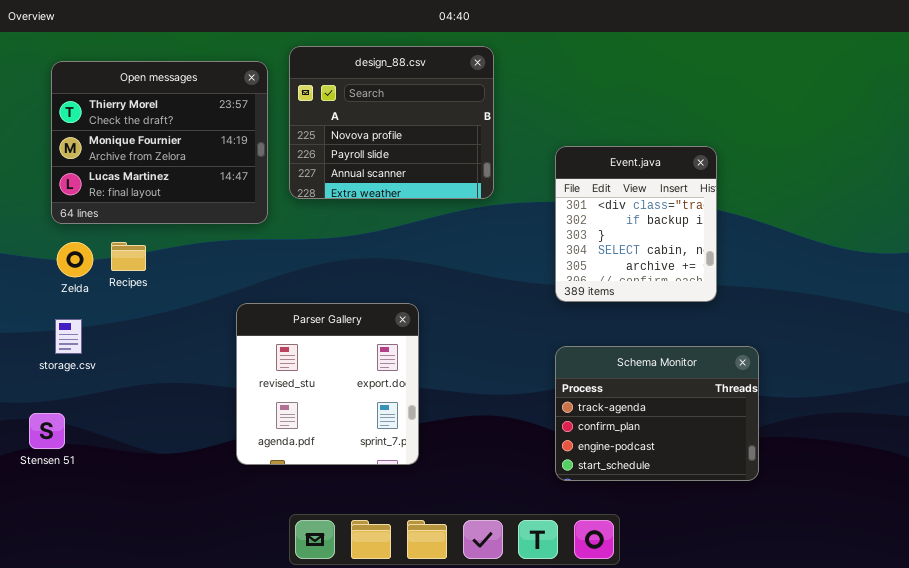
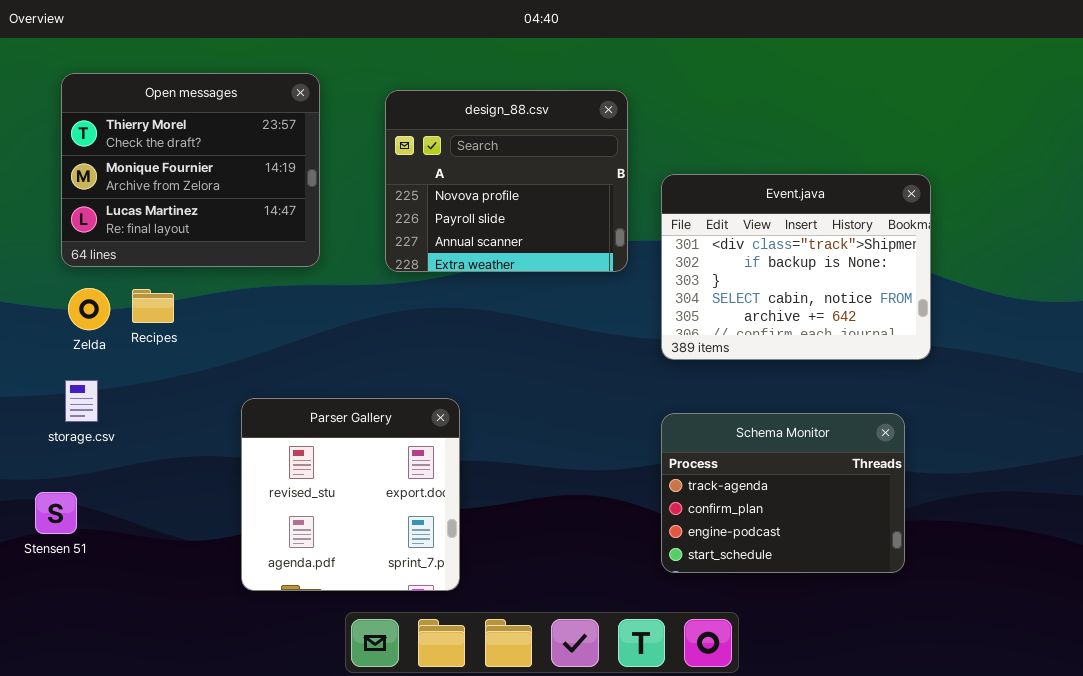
design_88.csv: [289,46,494,199] -> [385,90,628,272], moved
Event.java: [555,146,717,302] -> [661,174,931,360], resized
Parser Gallery: [236,303,419,465] -> [241,398,460,591], moved

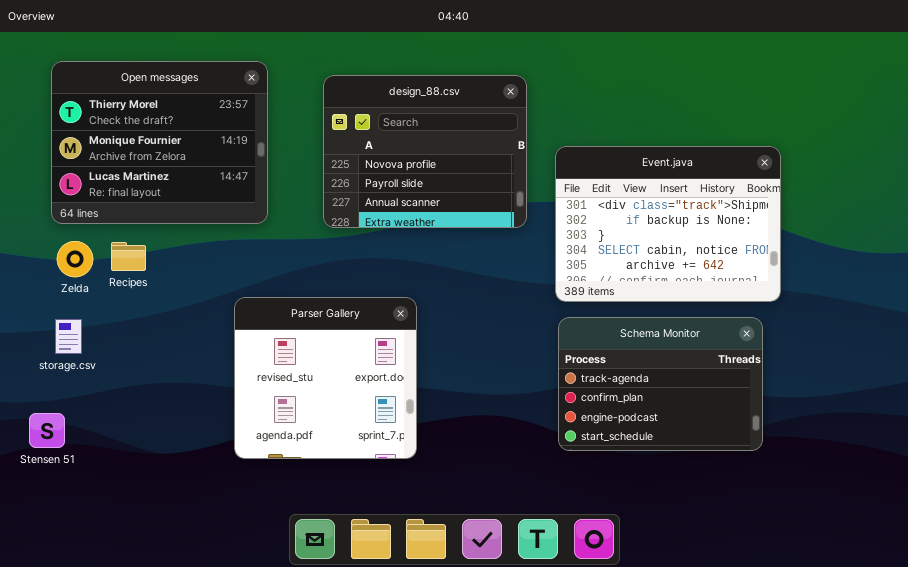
Parser Gallery: [241,398,460,591] -> [234,297,417,459], moved
Schema Monitor: [661,413,905,573] -> [558,317,763,451], moved

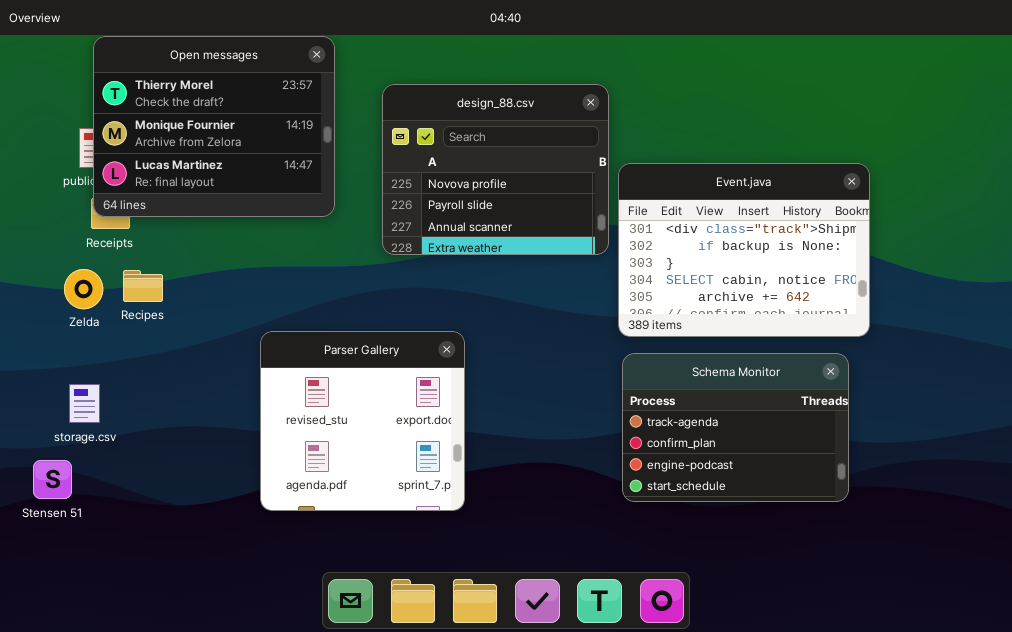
Open messages: [51,61,268,224] -> [93,36,335,217], moved
design_88.csv: [323,75,527,228] -> [382,84,609,255], moved
storage.csv: [55,319,82,354] -> [69,384,100,423], moved

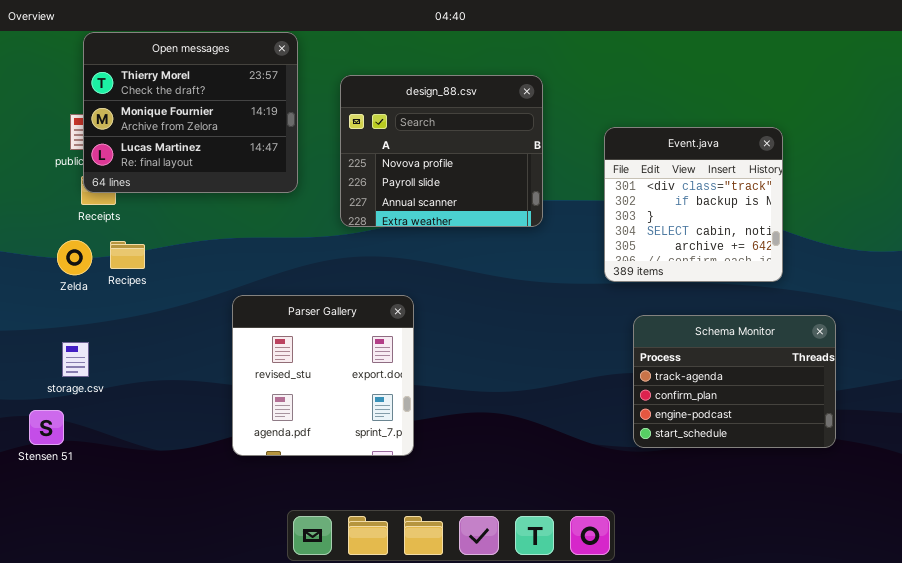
Event.java: [618,163,870,337] -> [604,127,783,282], moved, resized
Schema Monitor: [622,353,849,502] -> [633,315,836,448], moved

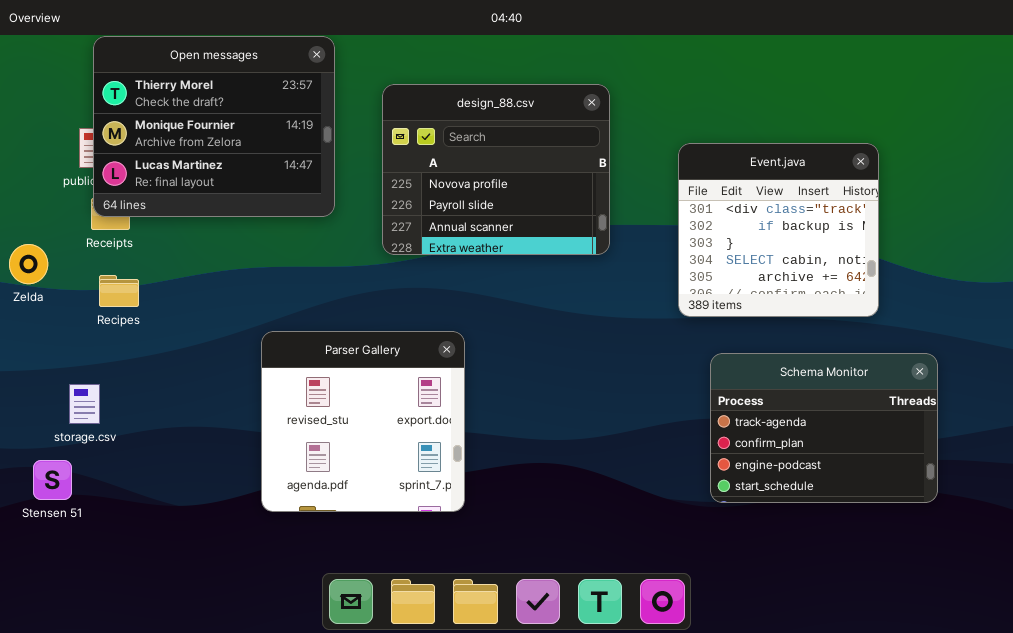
Zelda: [57,240,92,275] -> [9,244,48,284], moved
Recipes: [110,241,145,269] -> [99,275,139,307], moved

